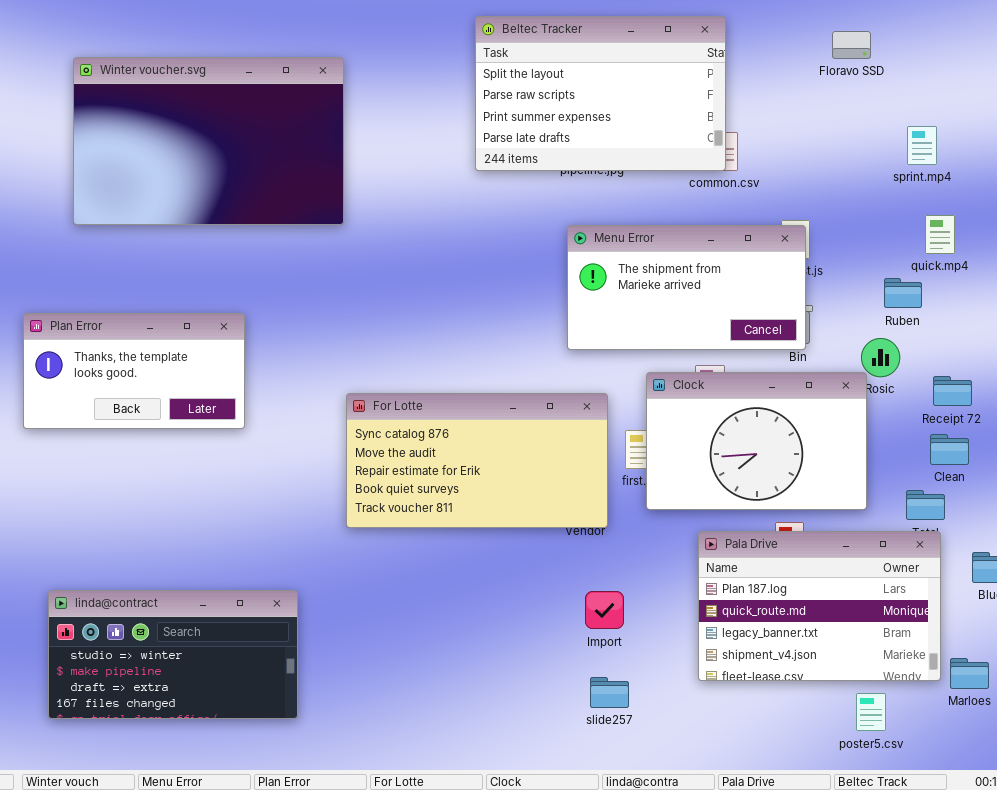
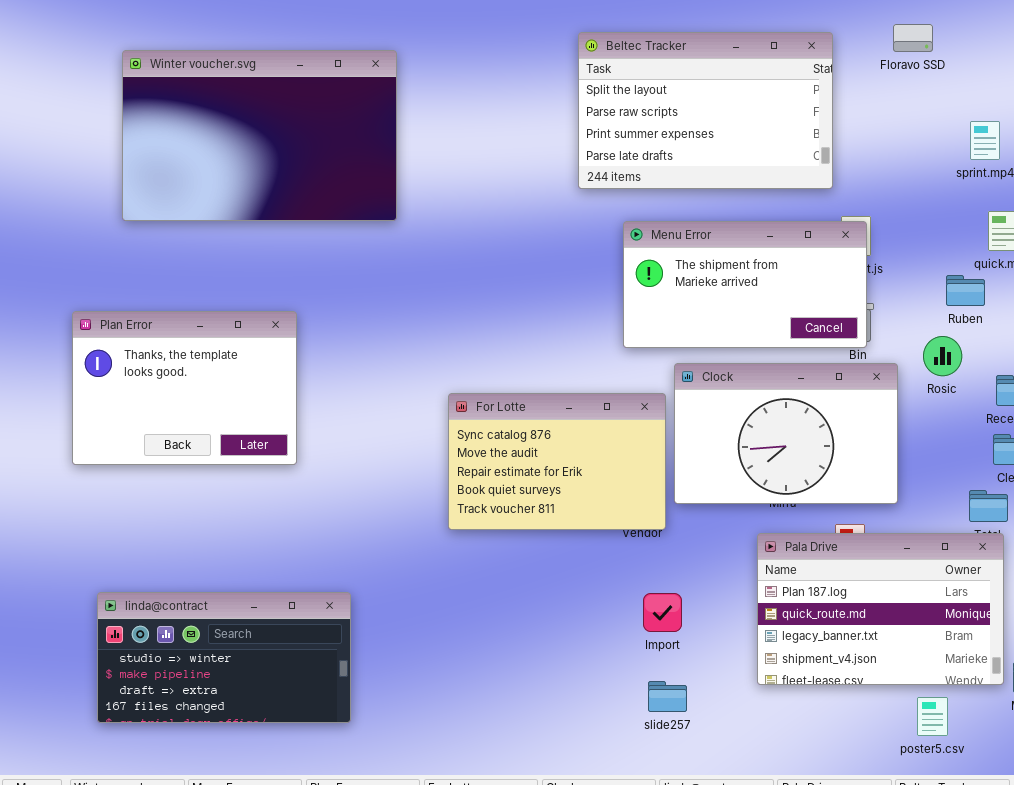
Beltec Tracker: [475,16,726,171] -> [578,32,833,189], moved
Plan Error: [23,313,245,429] -> [72,311,297,465], resized
Clock: [646,372,867,510] -> [674,363,898,504], moved
For Lotte: [346,393,608,528] -> [448,393,666,530], resized

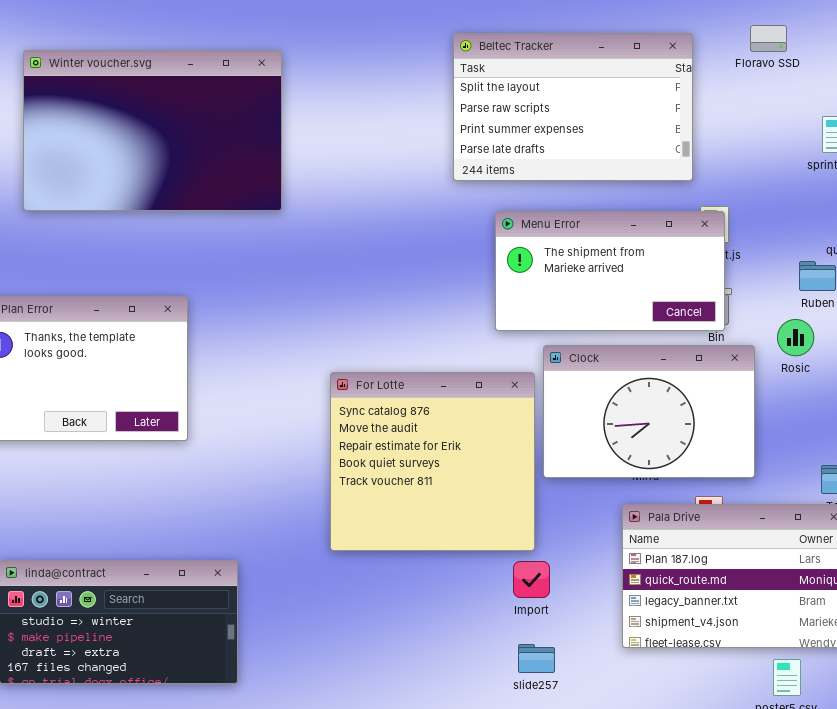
For Lotte: [448,393,666,530] -> [330,372,535,551], resized

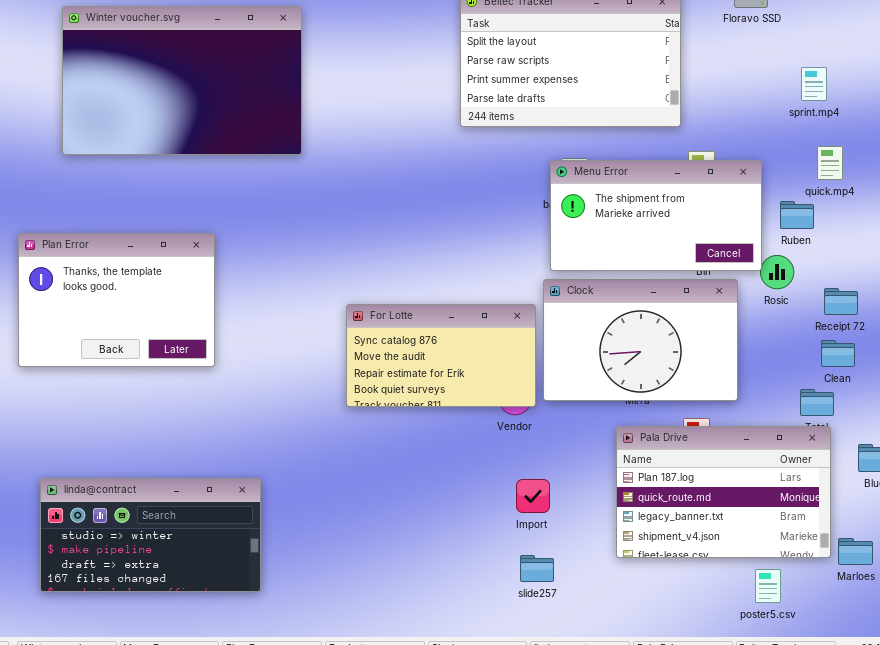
Menu Error: [495,211,725,331] -> [550,160,762,271], moved
For Lotte: [330,372,535,551] -> [346,304,536,407], resized

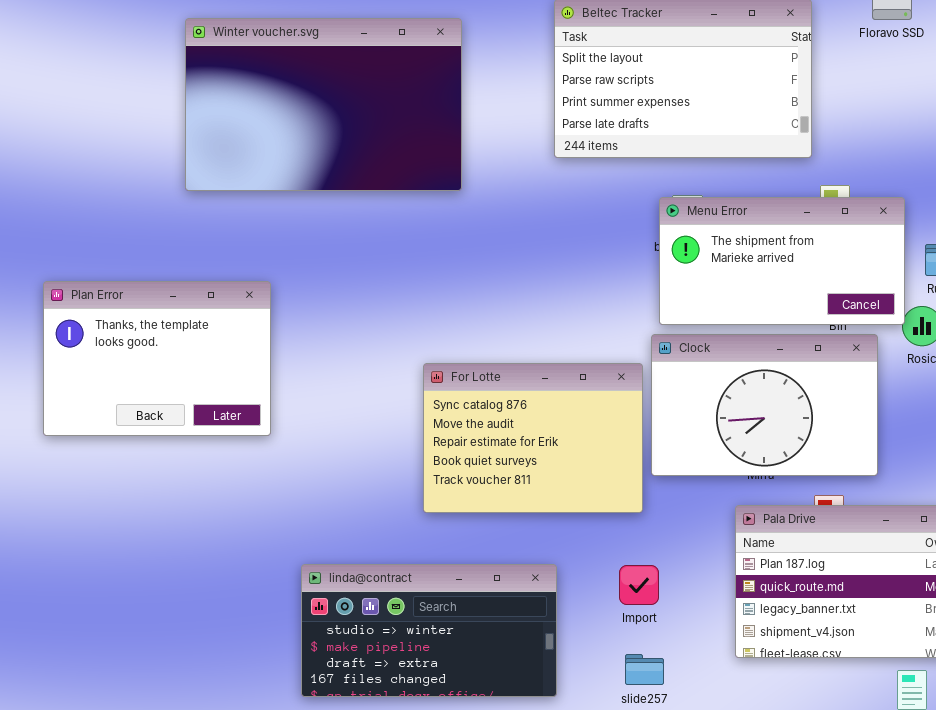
Winter voucher.svg: [62,6,302,155] -> [185,18,462,191], moved
For Lotte: [346,304,536,407] -> [423,363,643,513], resized
linda@contract: [40,478,261,592] -> [301,564,557,697], moved

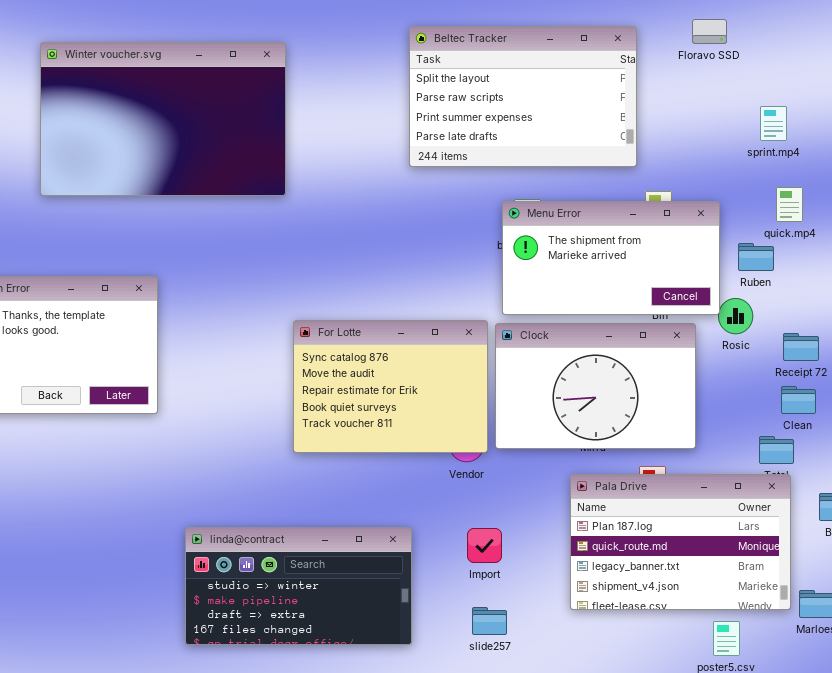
Winter voucher.svg: [185,18,462,191] -> [40,42,286,196], moved
For Lotte: [423,363,643,513] -> [293,320,488,453], moved

